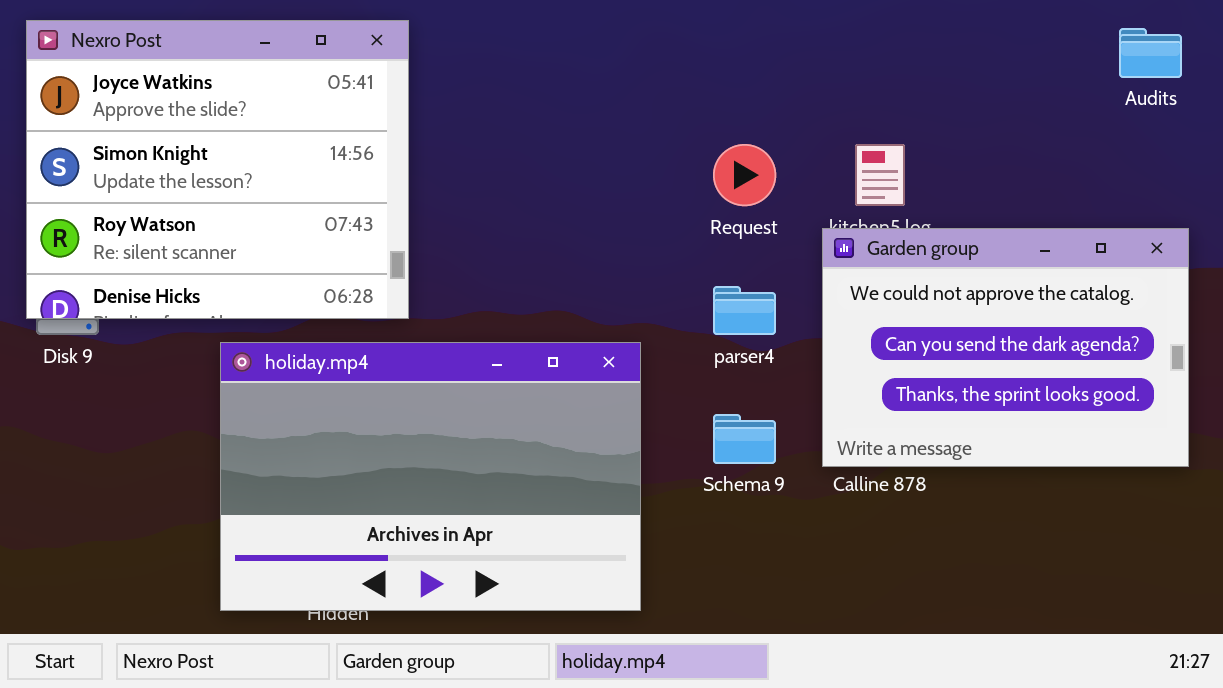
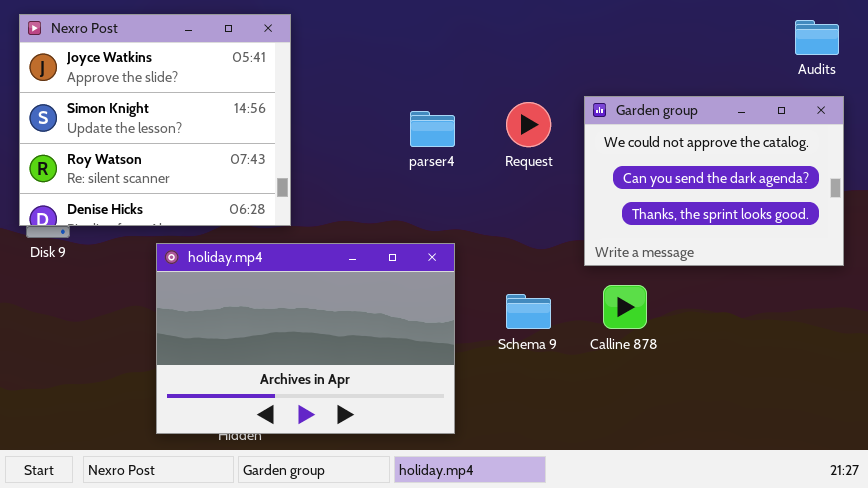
Garden group: [822,228,1189,467] -> [584,96,844,266], moved
parser4: [713,286,776,335] -> [410,111,455,147], moved

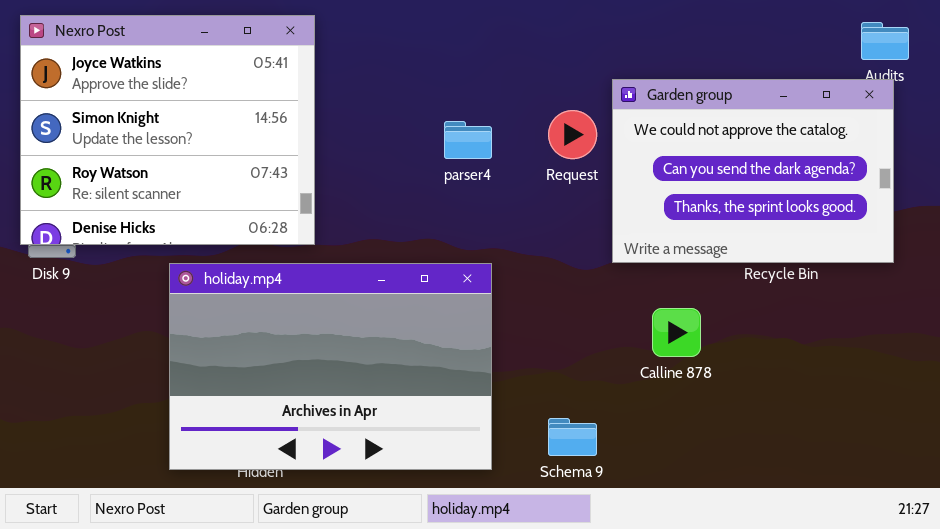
Garden group: [584,96,844,266] -> [612,79,894,263], moved
Schema 9: [506,294,551,329] -> [548,418,597,456], moved

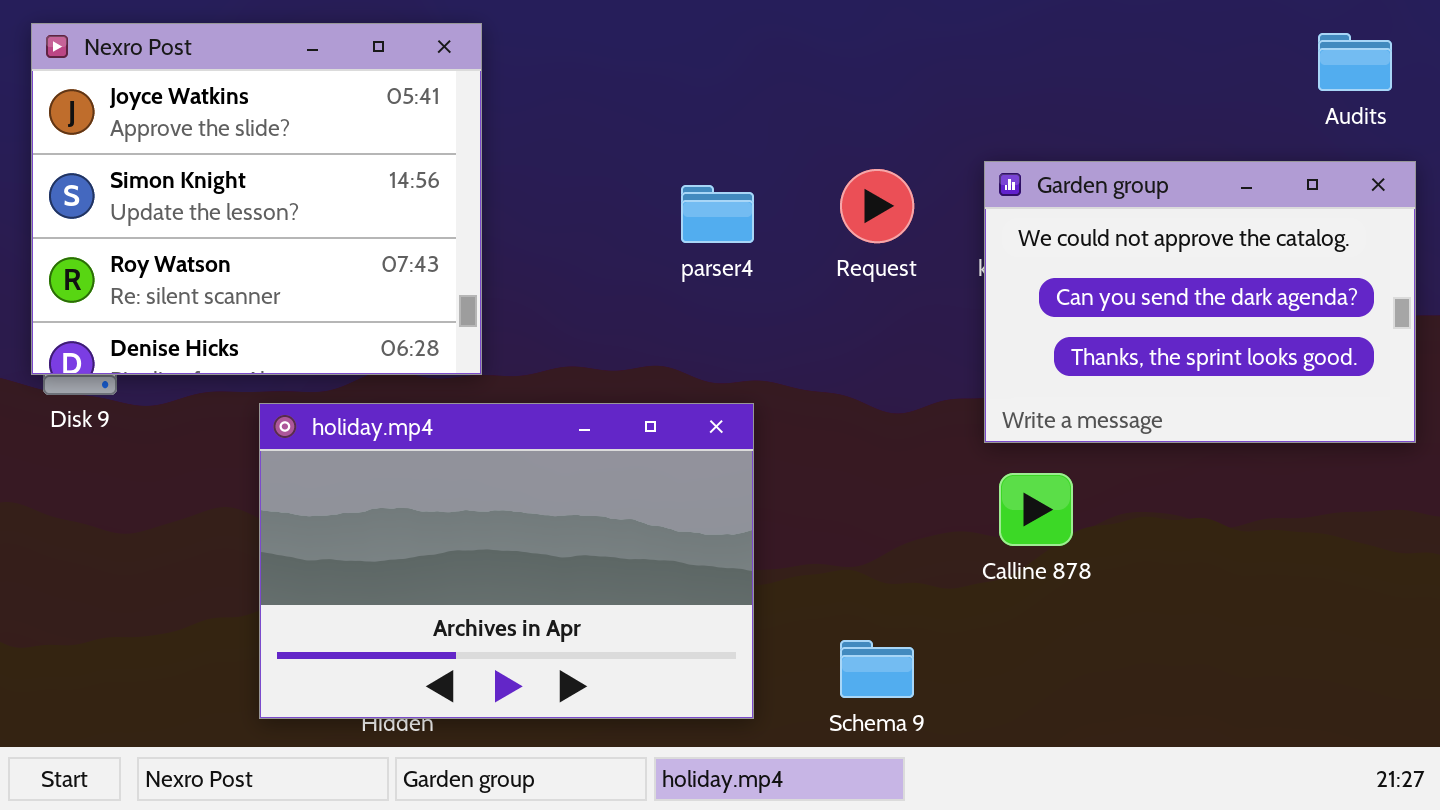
Garden group: [612,79,894,263] -> [984,161,1416,443], moved

